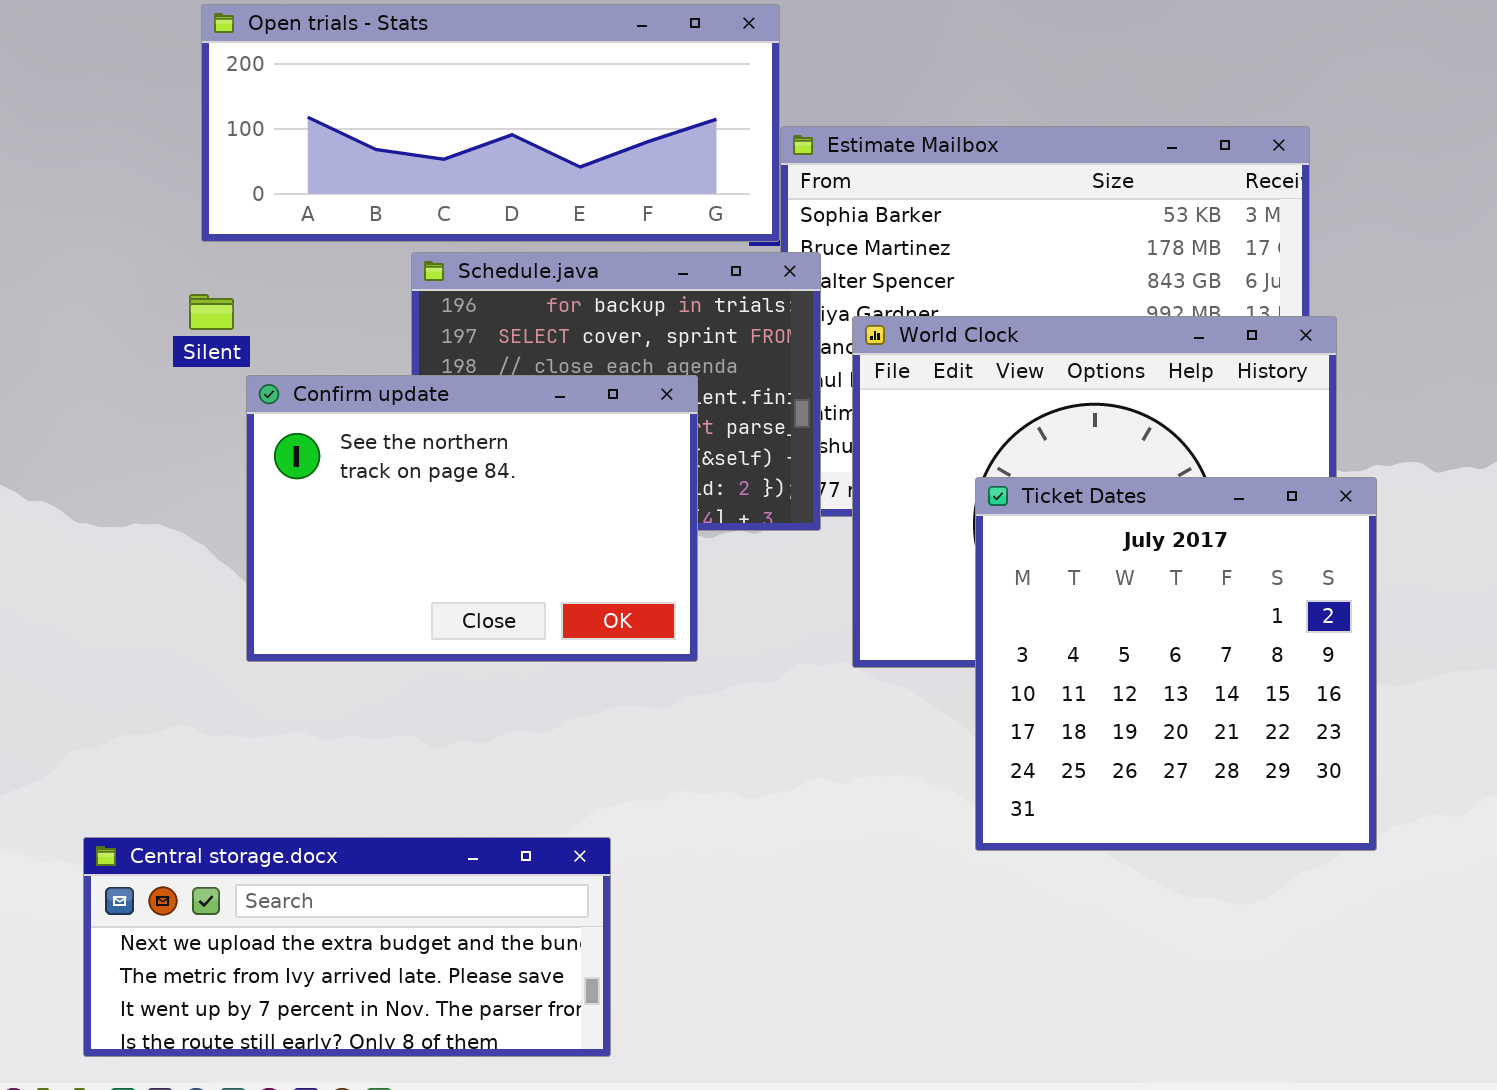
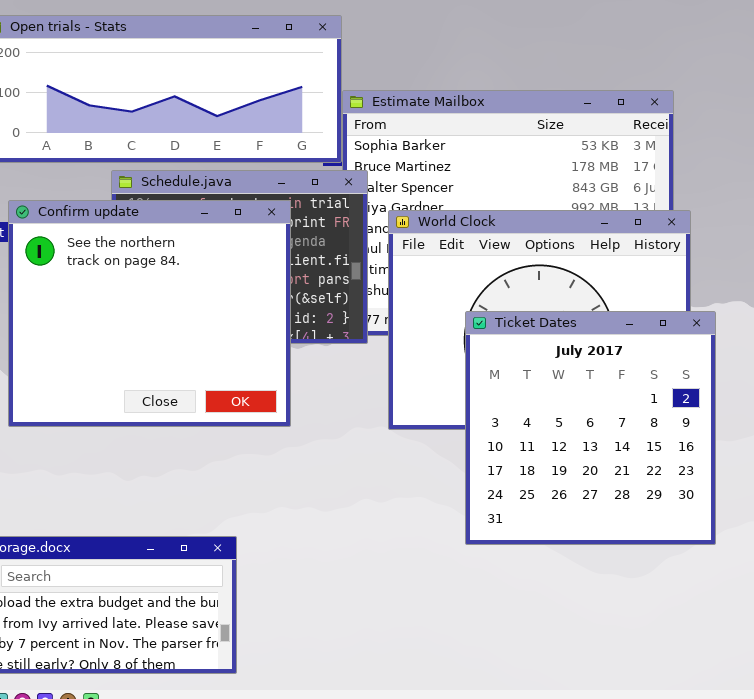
Confirm update: [246,375,698,662] -> [8,200,291,427], resized

